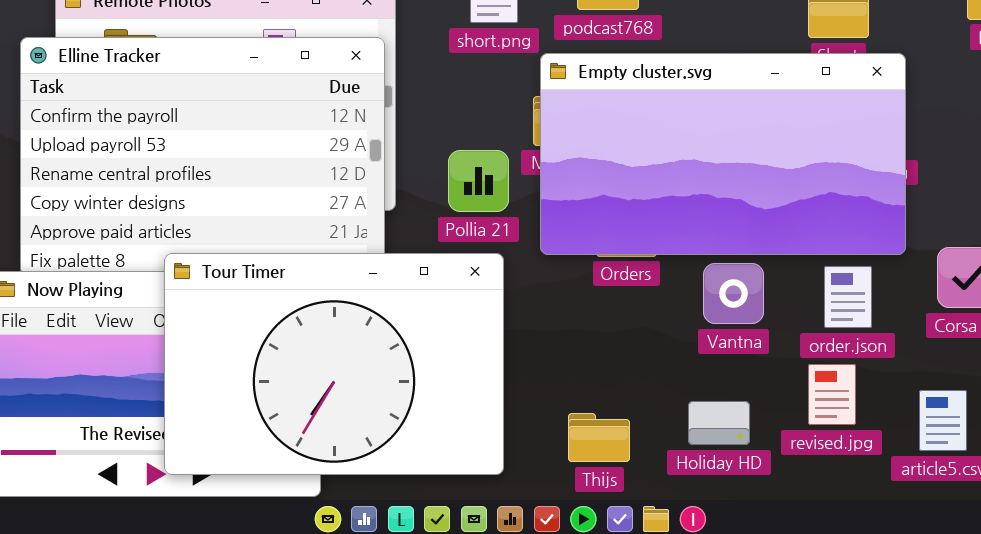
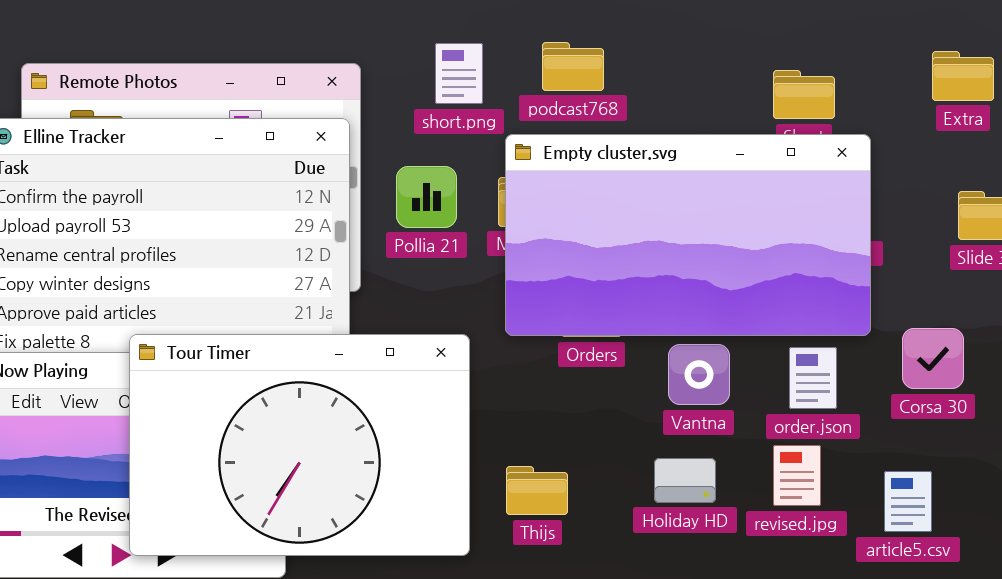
Pollia 21: [448,150,509,212] -> [396,166,457,228], moved
Holiday HD: [688,401,750,445] -> [654,458,716,503], moved
Thijs: [568,413,630,462] -> [506,466,568,515], moved

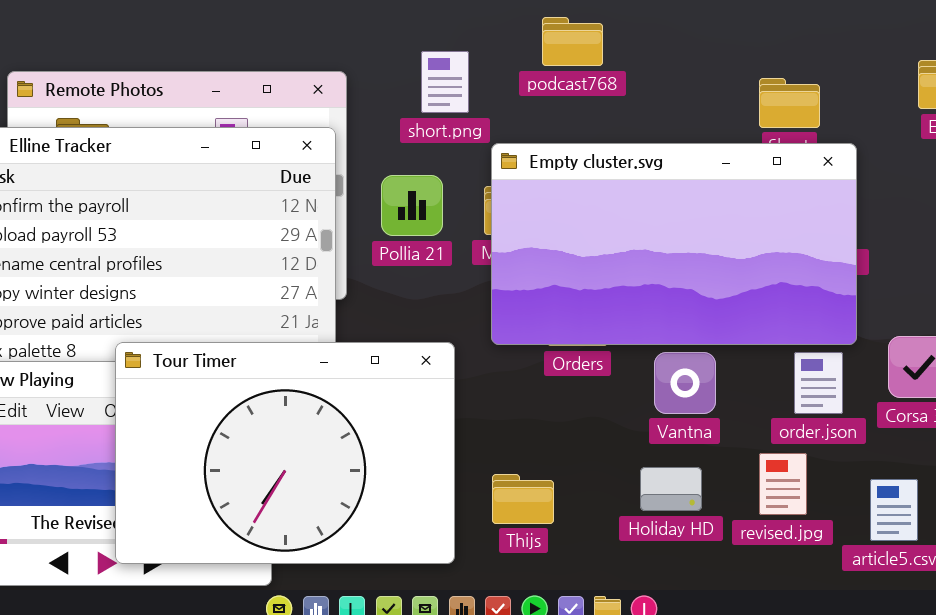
podcast768: [542,42,604,91] -> [542,17,603,66], moved
order.json: [789,347,837,409] -> [794,352,843,414], moved

